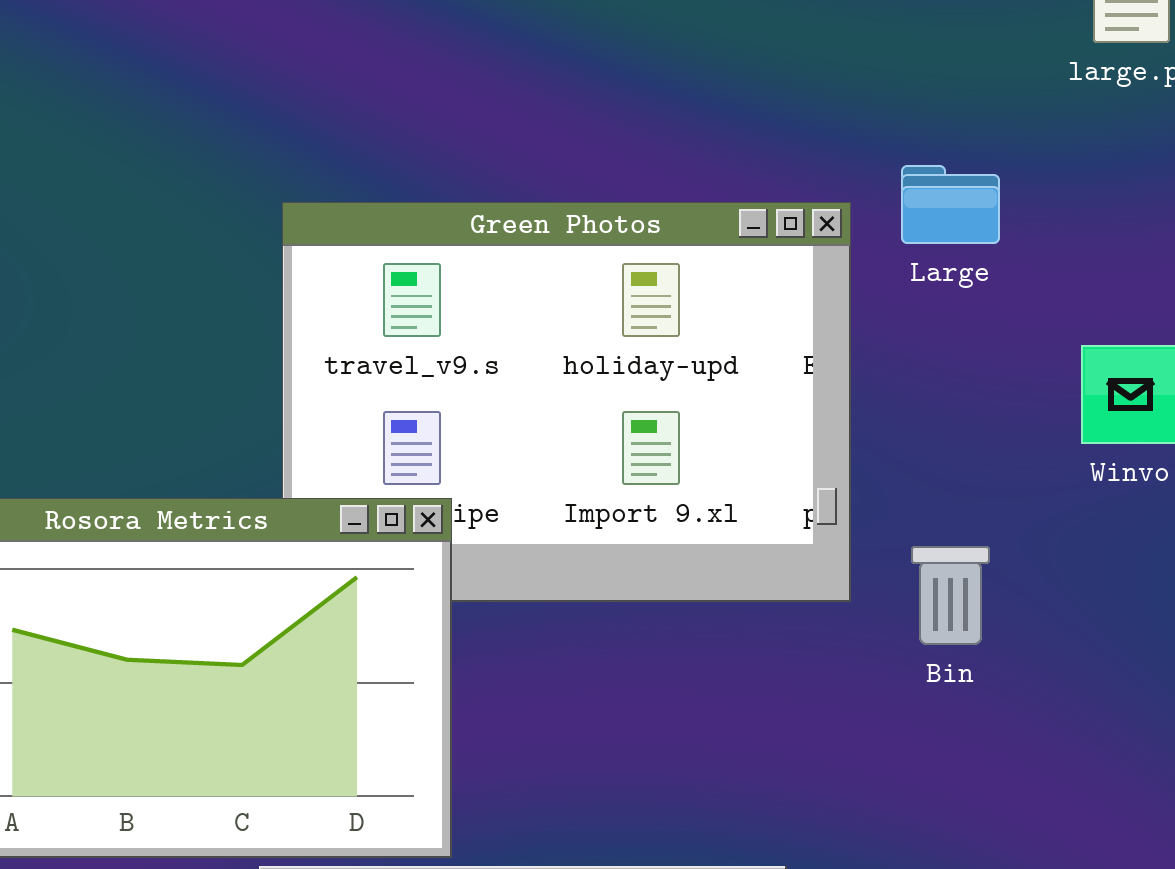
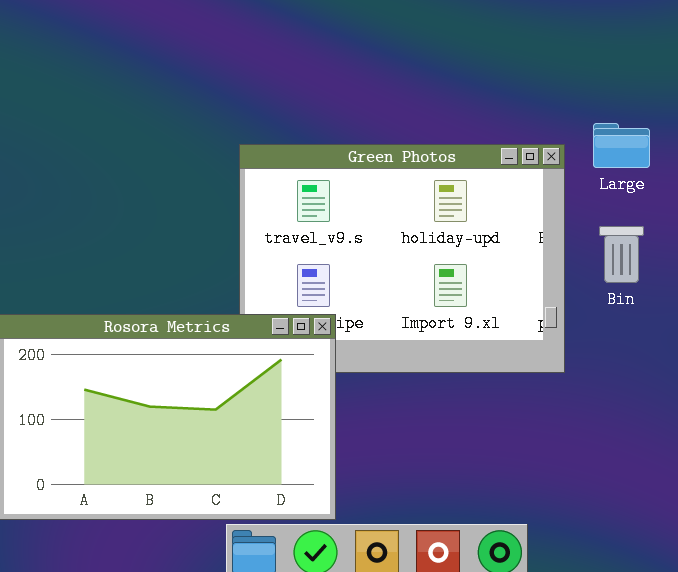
Bin: [911,546,990,645] -> [599,226,644,283], moved

